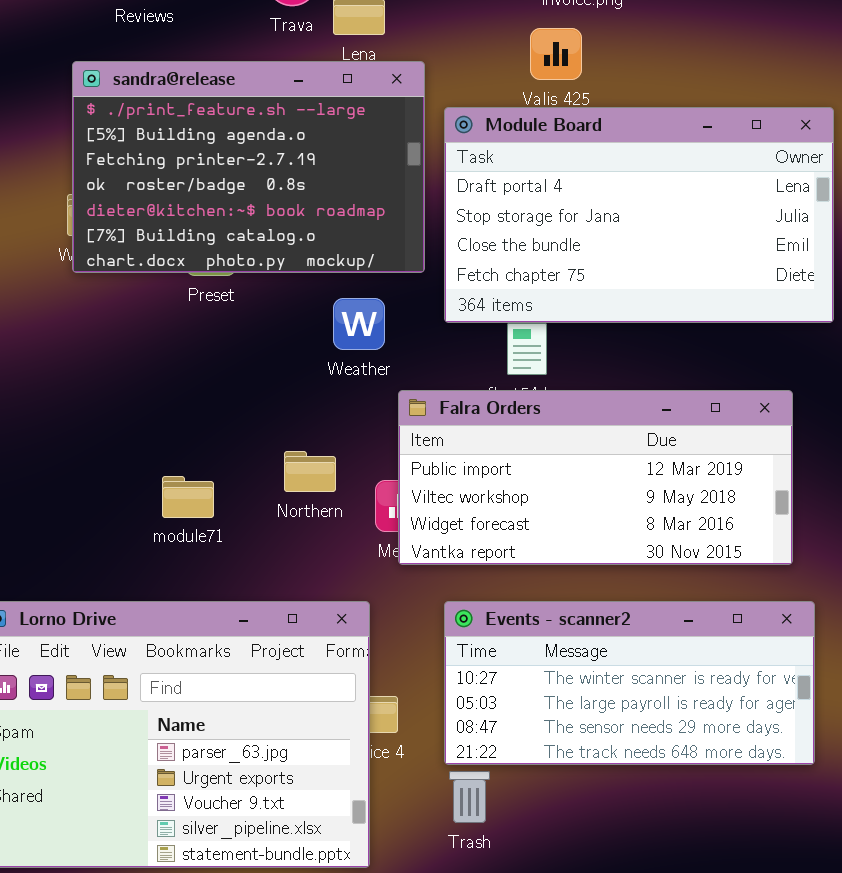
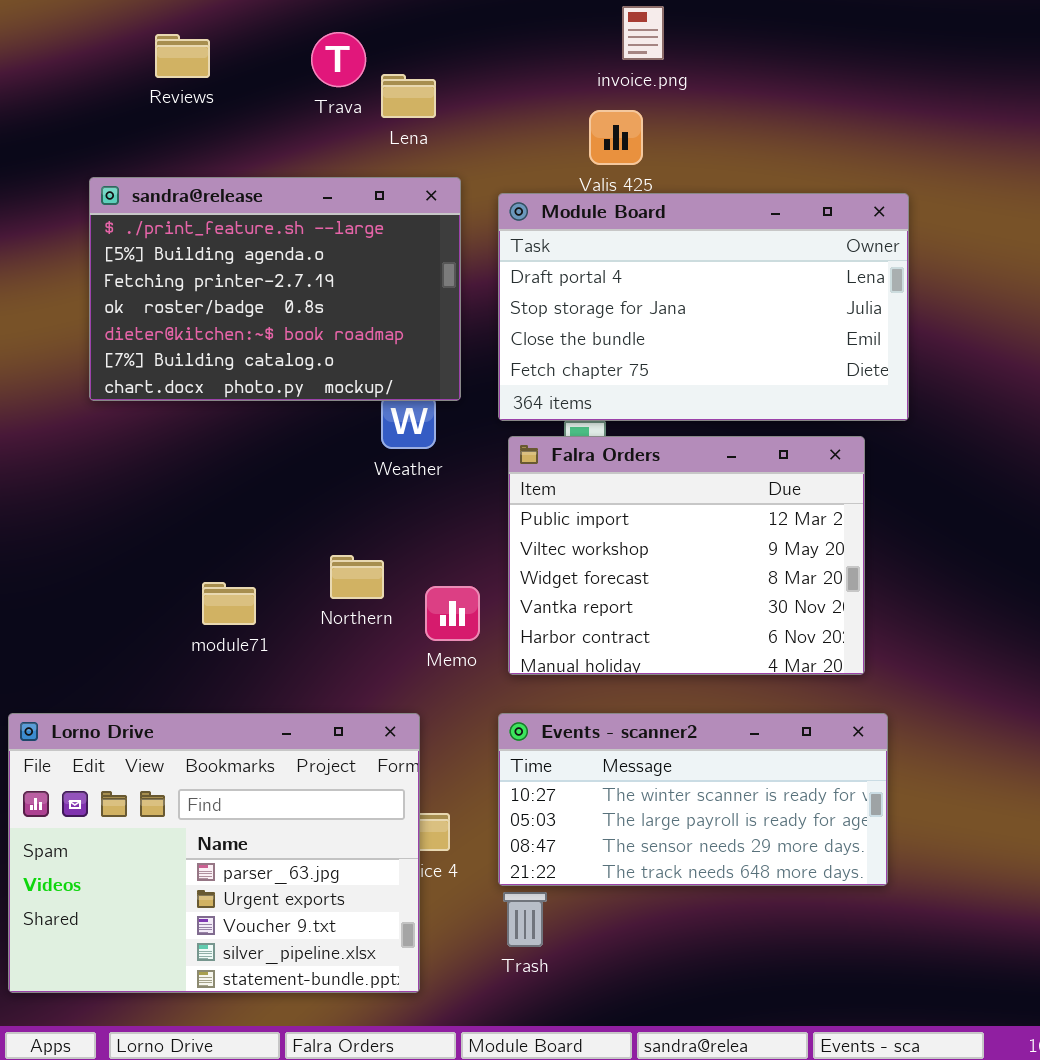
sandra@release: [72,61,425,273] -> [89,177,461,401], moved
Falra Orders: [398,390,793,565] -> [508,436,865,675], resized

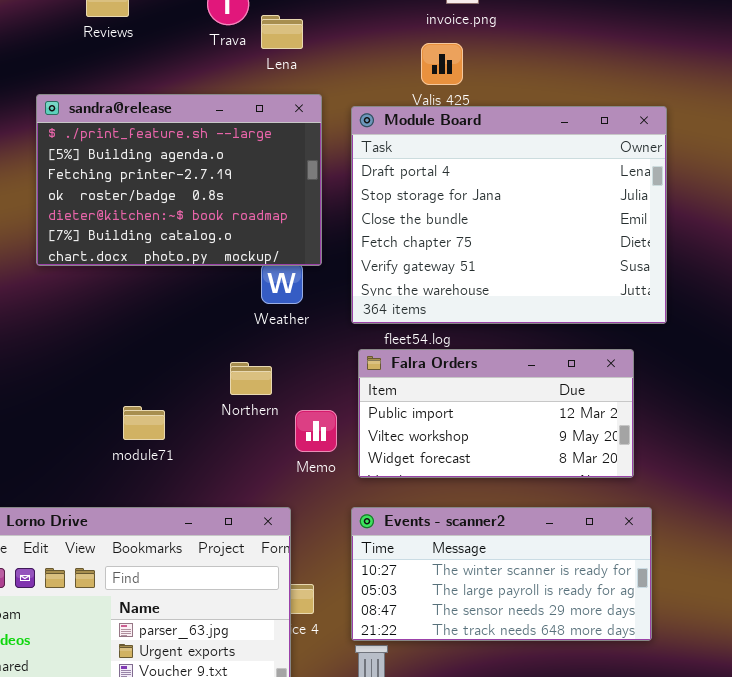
Module Board: [498,193,909,421] -> [351,106,667,324], resized
Falra Orders: [508,436,865,675] -> [358,349,634,478], resized
Northern: [330,555,384,599] -> [230,362,272,395], moved

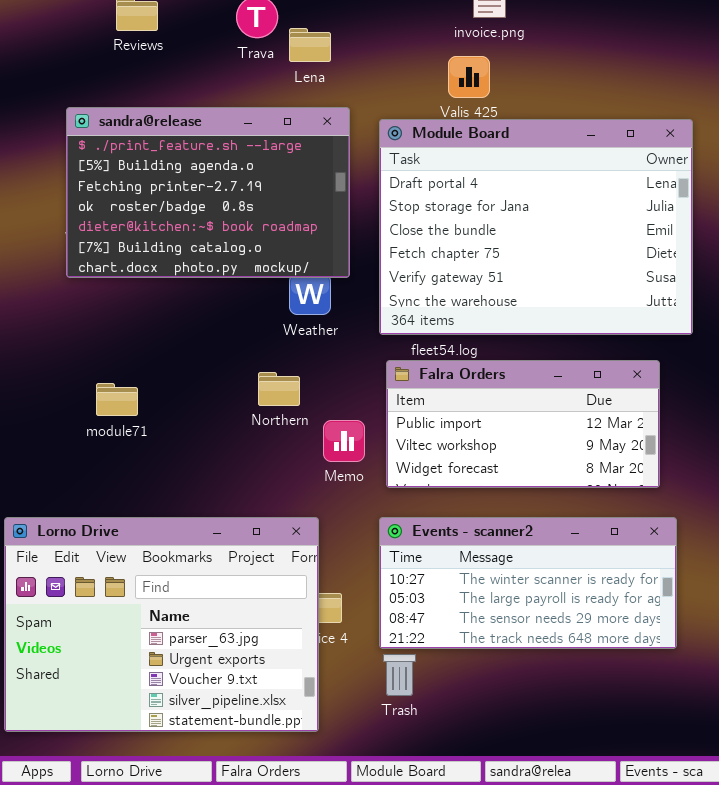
module71: [123,406,165,440] -> [96,383,138,416], moved

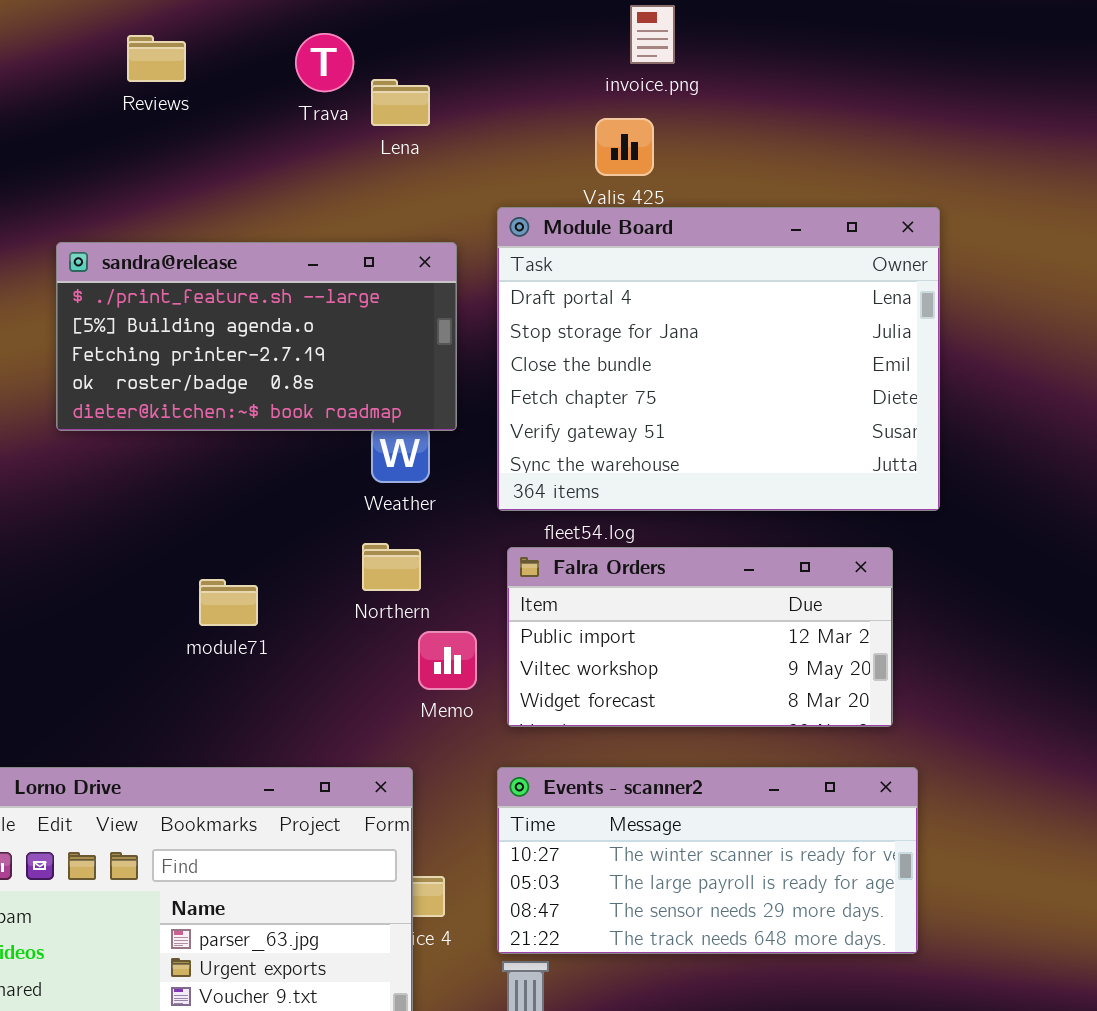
sandra@release: [66,107,350,278] -> [56,242,457,431], resized
Northern: [258,372,300,406] -> [362,543,421,591], moved
module71: [96,383,138,416] -> [199,579,258,626], moved

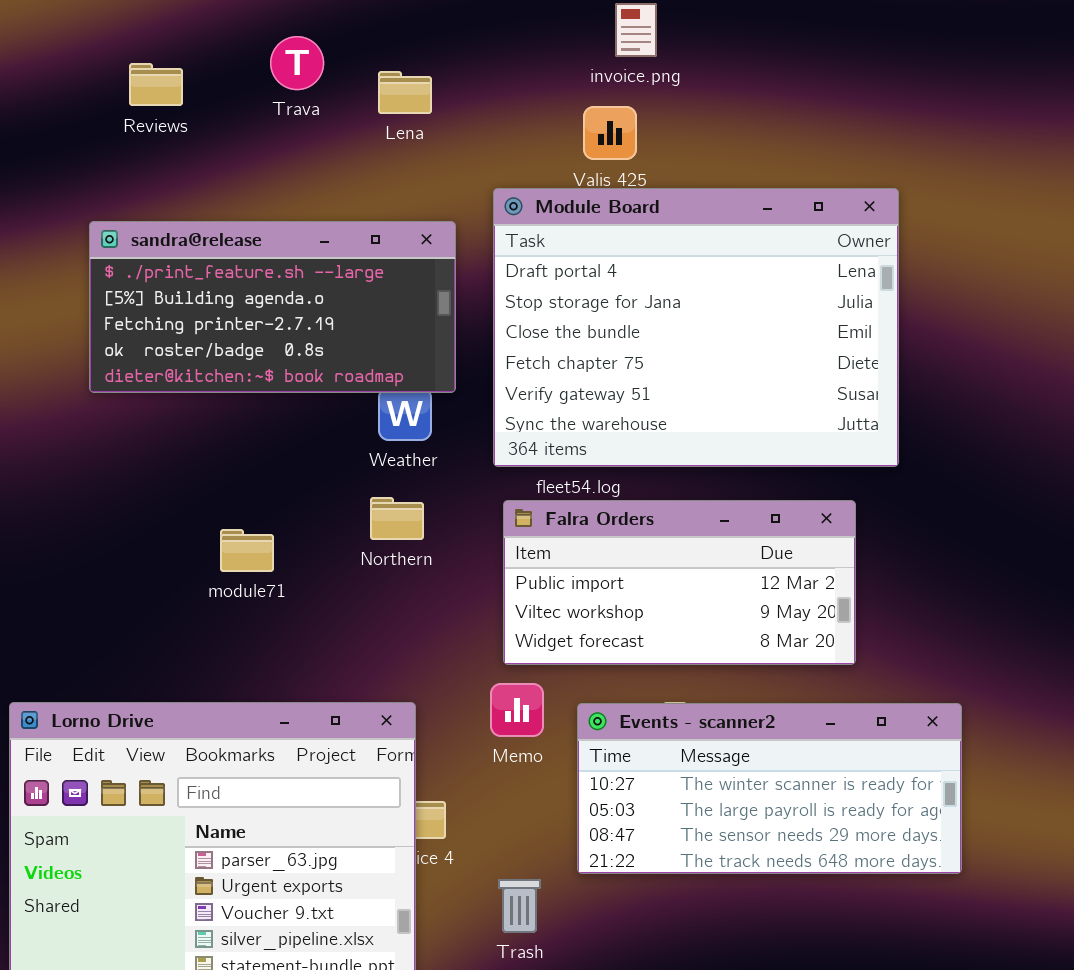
Trava: [295,33,354,92] -> [270,36,324,90], moved
Reviews: [127,35,186,82] -> [129,63,183,106], moved
Memo: [418,631,477,690] -> [490,683,544,737], moved
Events - scanner2: [497,767,918,954] -> [577,703,962,874], moved

